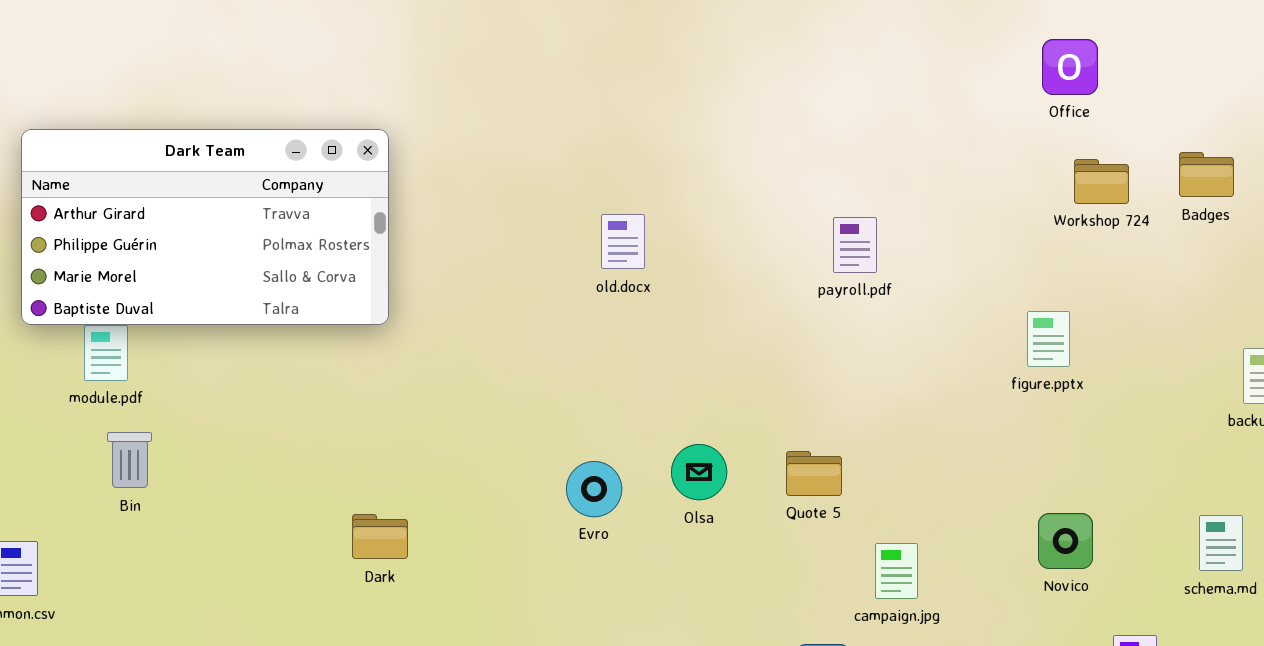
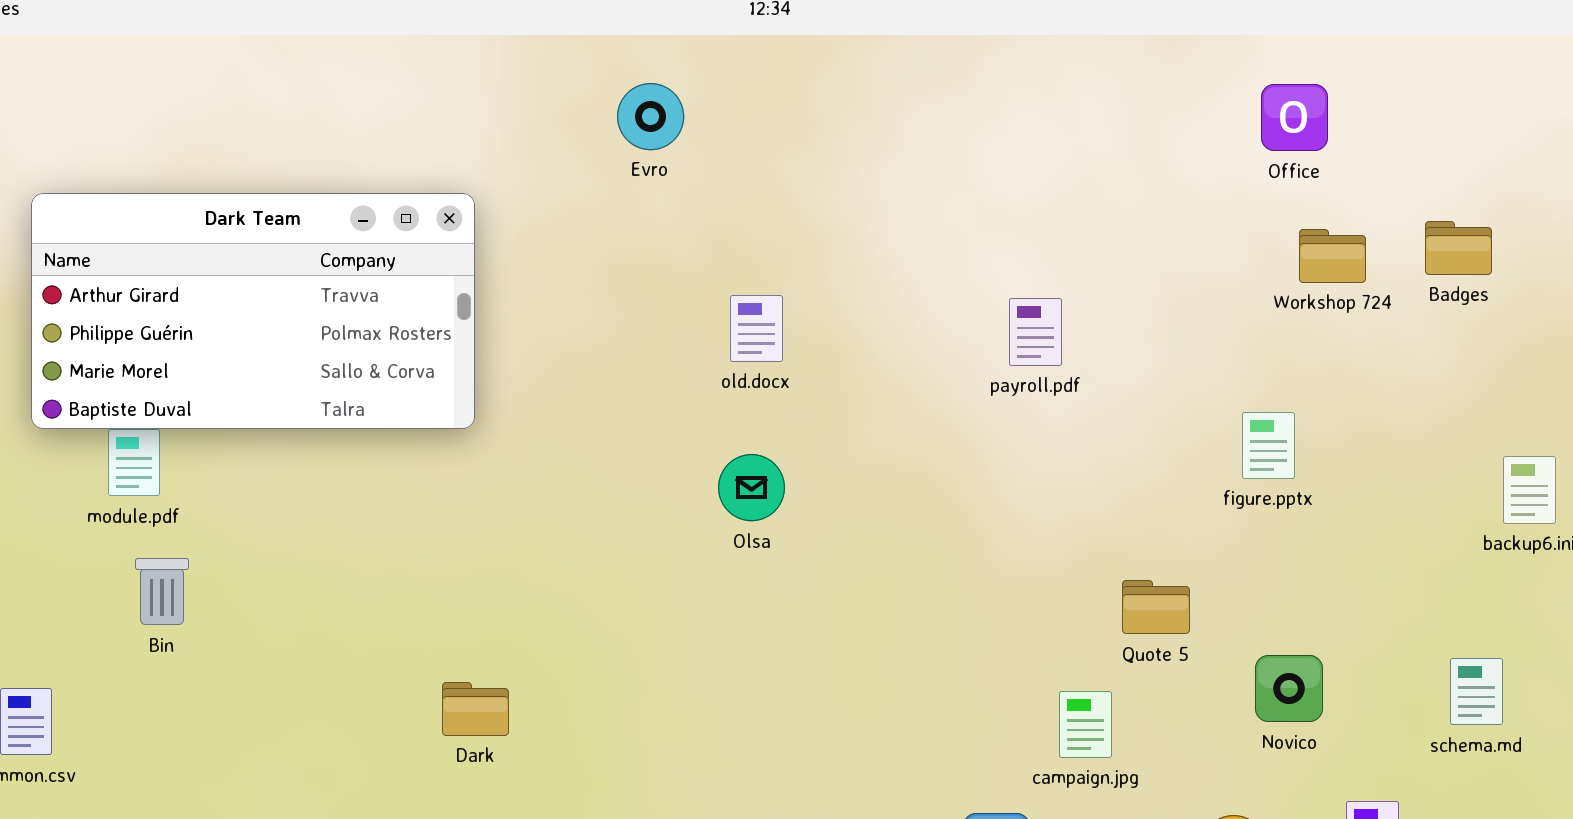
Olsa: [671,444,727,500] -> [718,454,785,521], moved
Quote 5: [786,451,842,496] -> [1122,580,1190,634], moved
Evro: [566,461,622,517] -> [617,83,684,150], moved
Dark: [352,514,408,559] -> [442,682,509,736], moved

